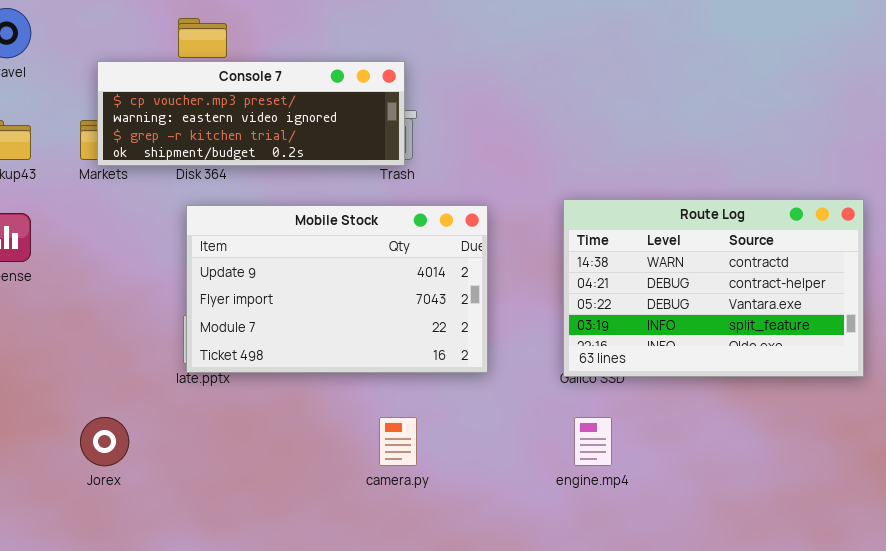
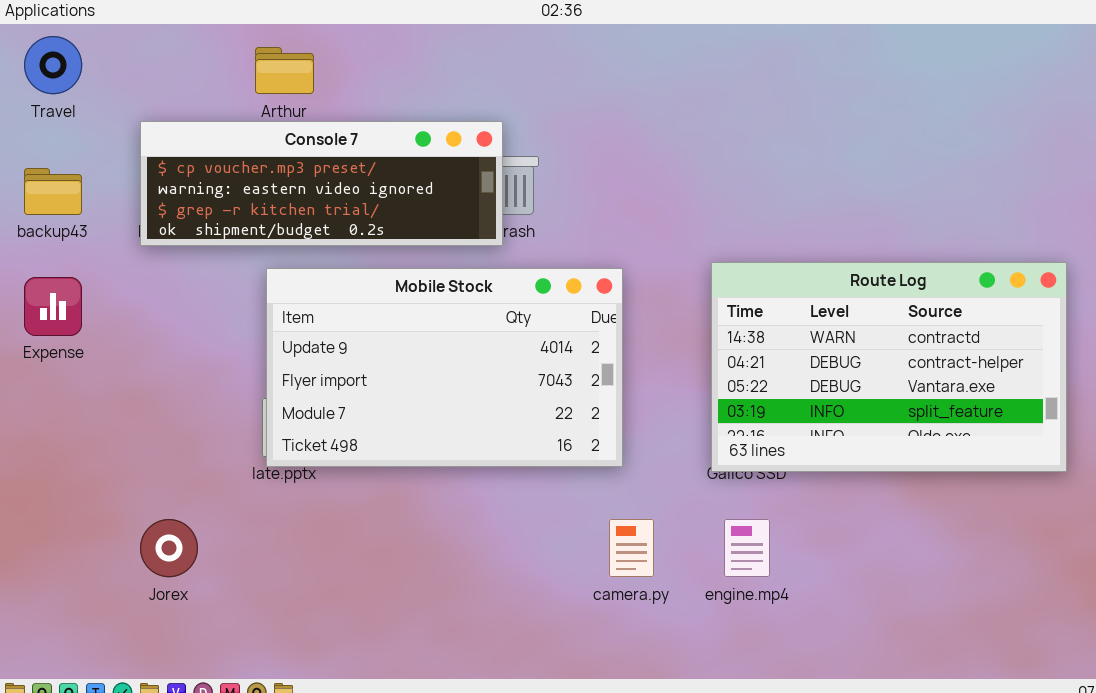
Console 7: [97,61,405,166] -> [140,121,503,246], moved
camera.py: [379,417,417,466] -> [609,519,654,577], moved

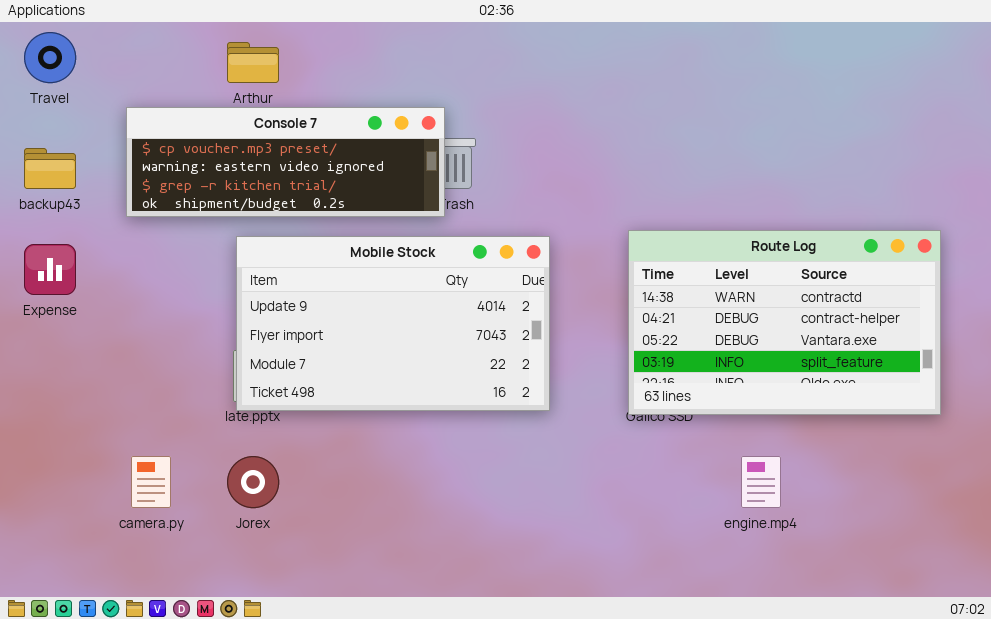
Jorex: [140,519,198,577] -> [227,456,279,508], moved
camera.py: [609,519,654,577] -> [131,456,171,508], moved
engine.mp4: [724,519,770,577] -> [741,456,781,508], moved

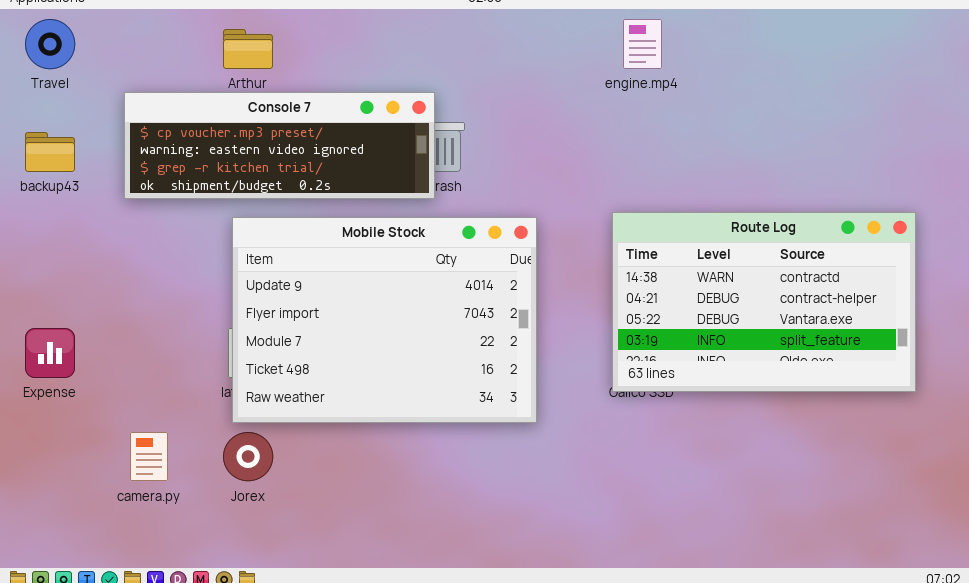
Mobile Stock: [236,236,550,411] -> [232,217,537,423], resized
Expense: [24,244,76,295] -> [25,328,75,378], moved
engine.mp4: [741,456,781,508] -> [623,19,662,69], moved

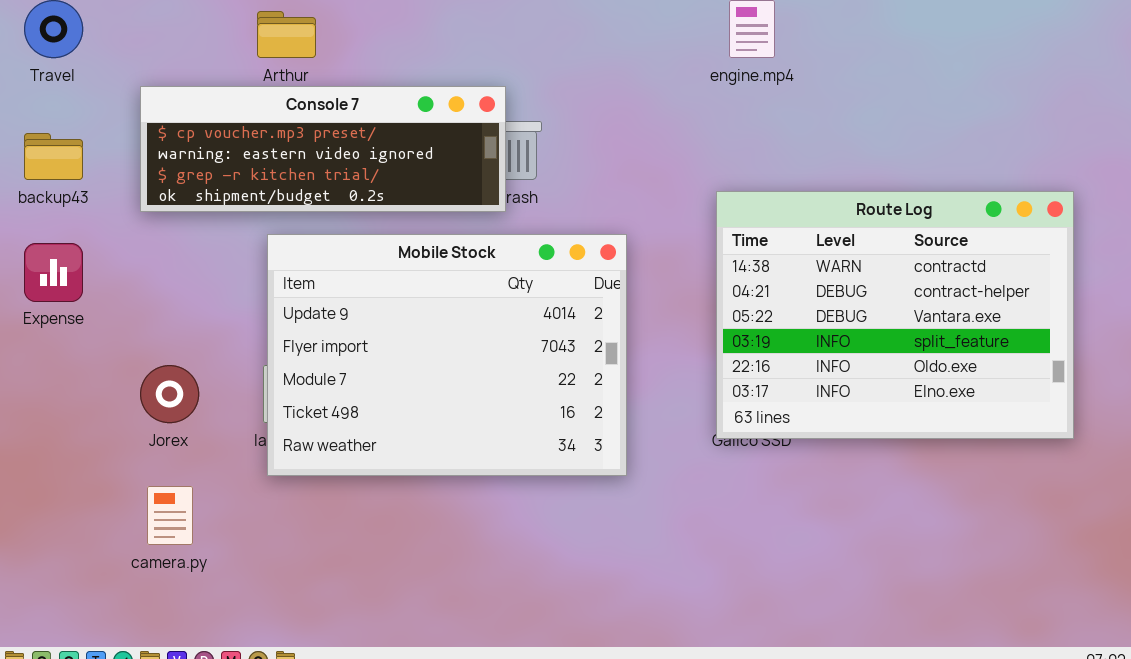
Route Log: [612,212,916,392] -> [716,191,1074,439], resized
Expense: [25,328,75,378] -> [24,243,83,302], moved
Jorex: [223,432,273,481] -> [140,365,199,423], moved

